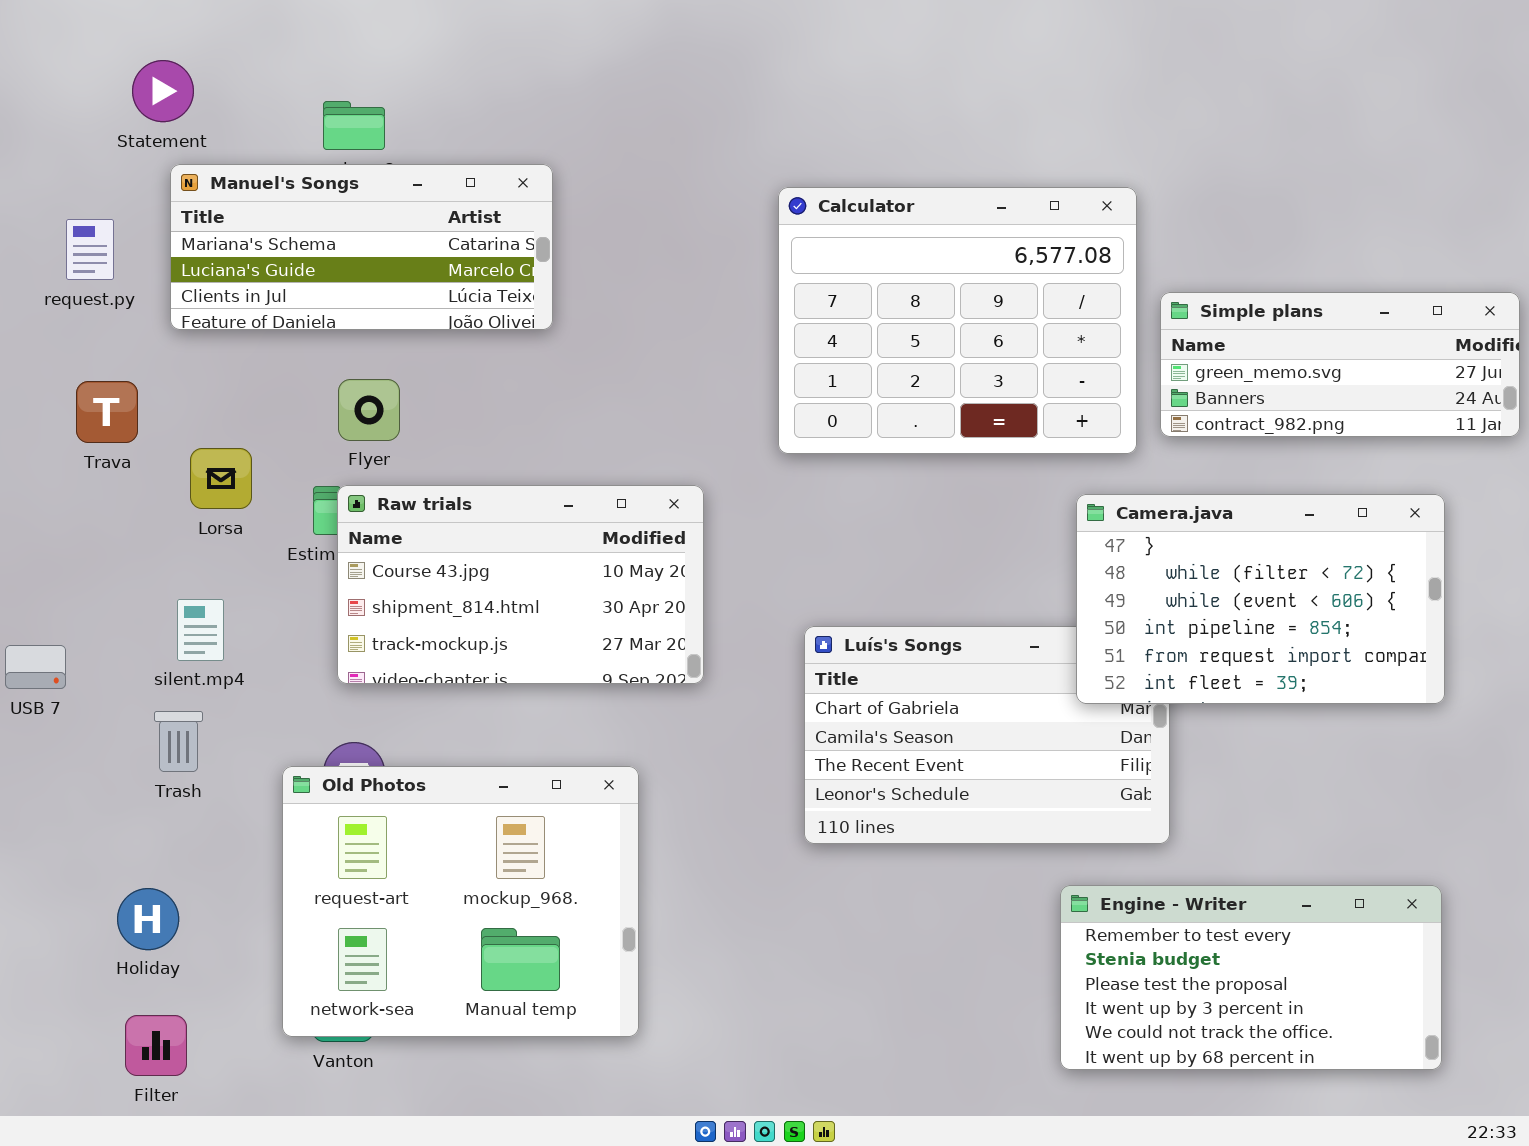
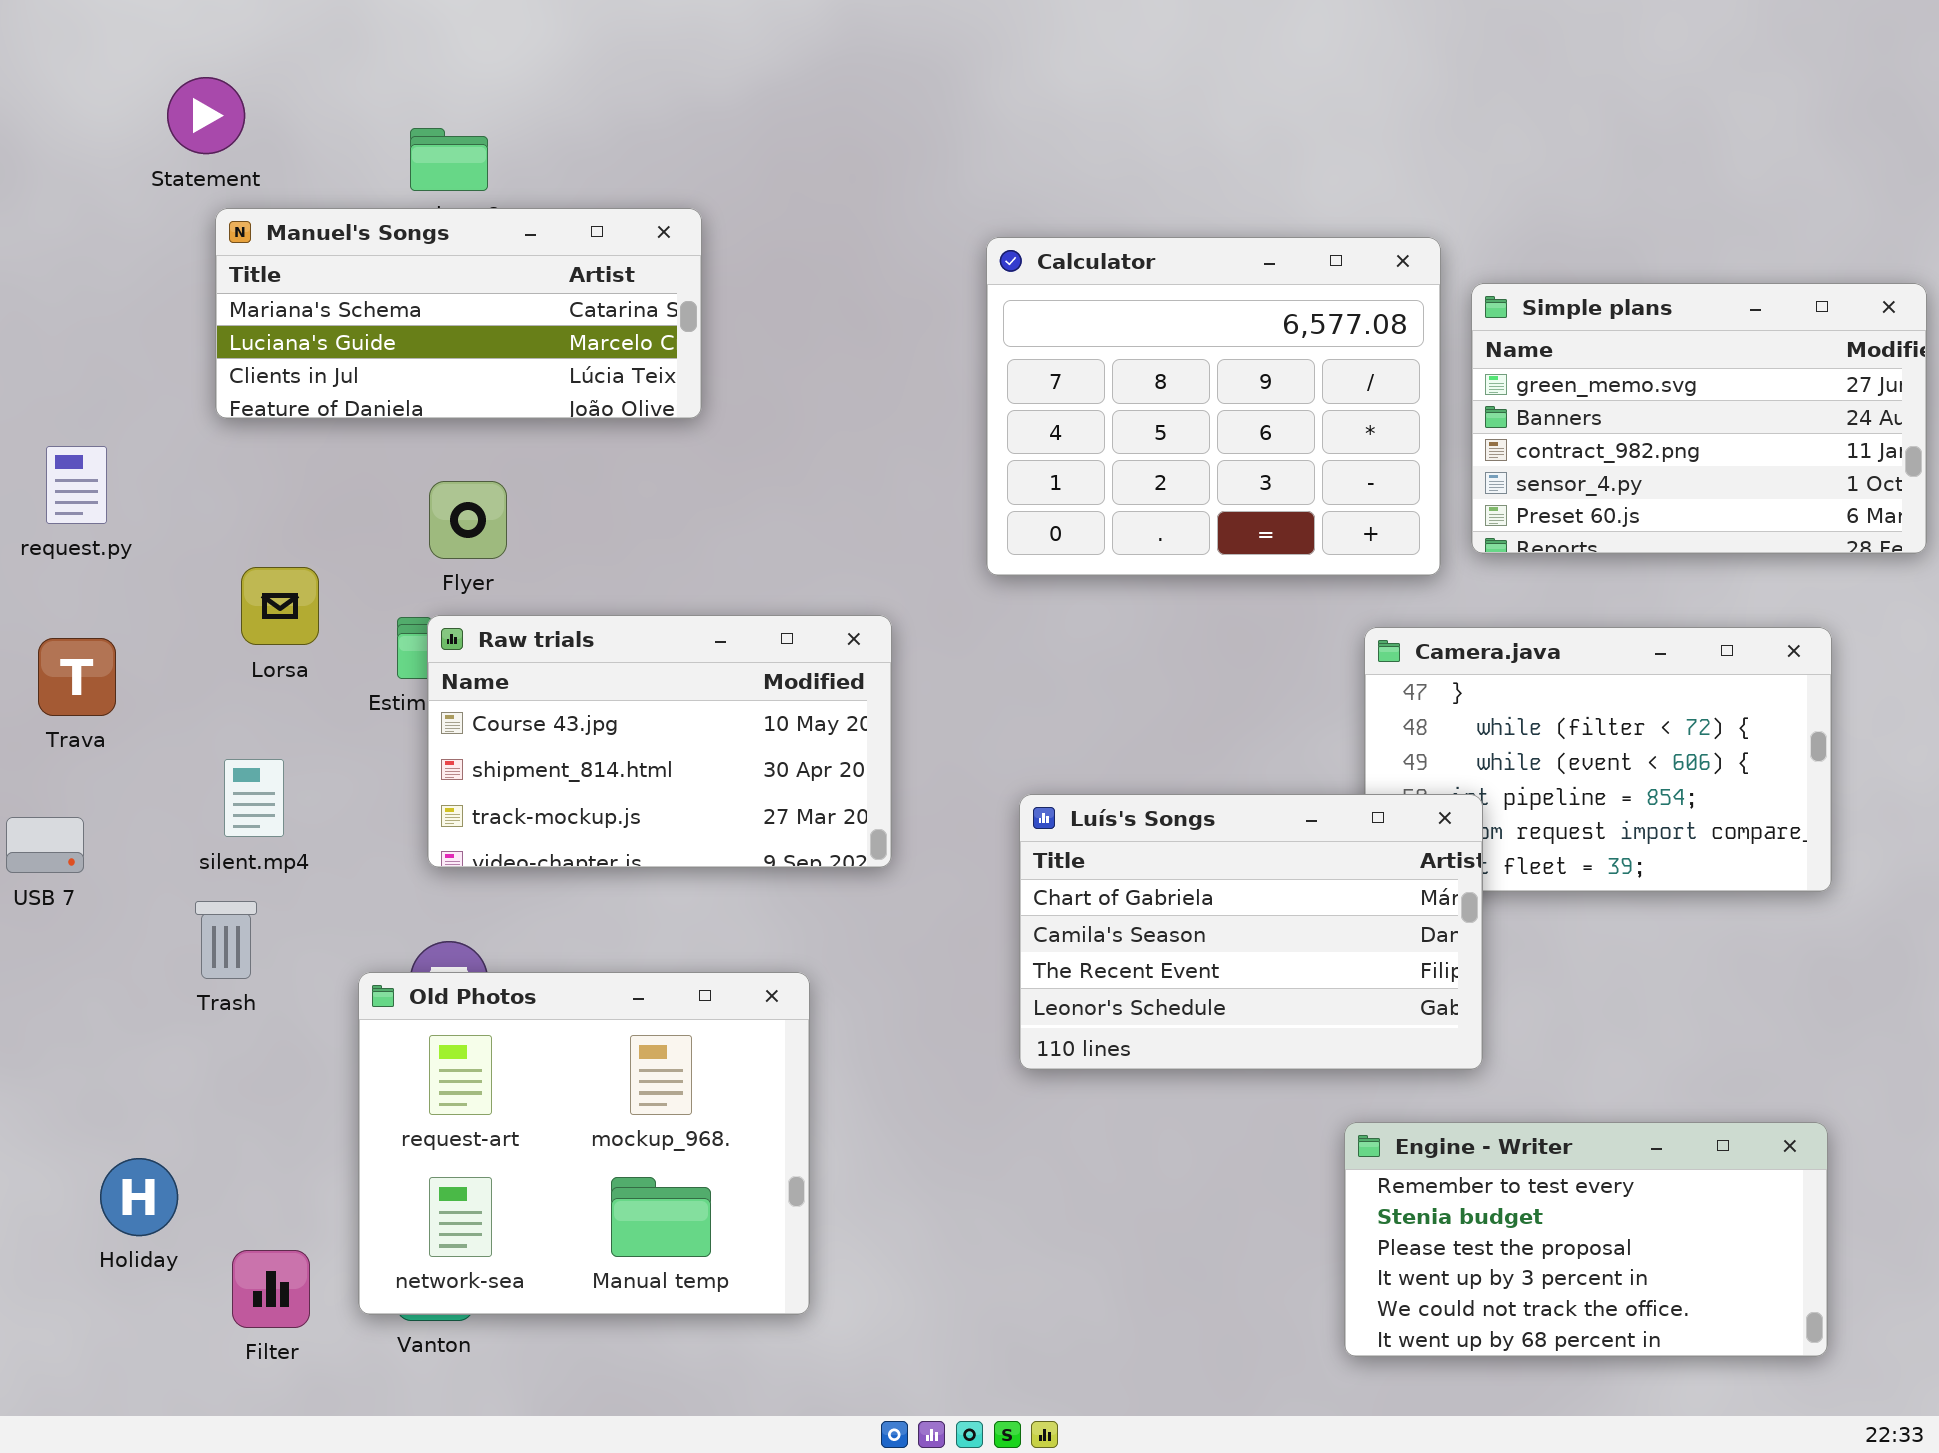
request.py: [66,219,114,280] -> [46,446,107,524], moved
Simple plans: [1160,292,1520,437] -> [1471,283,1927,554], resized
Trava: [76,381,138,443] -> [38,638,116,716], moved
Luís's Songs: [804,626,1170,844] -> [1019,794,1483,1070], raised
Holiday: [117,888,179,950] -> [100,1158,178,1236], moved
Filter: [125,1015,187,1076] -> [232,1250,310,1328], moved

